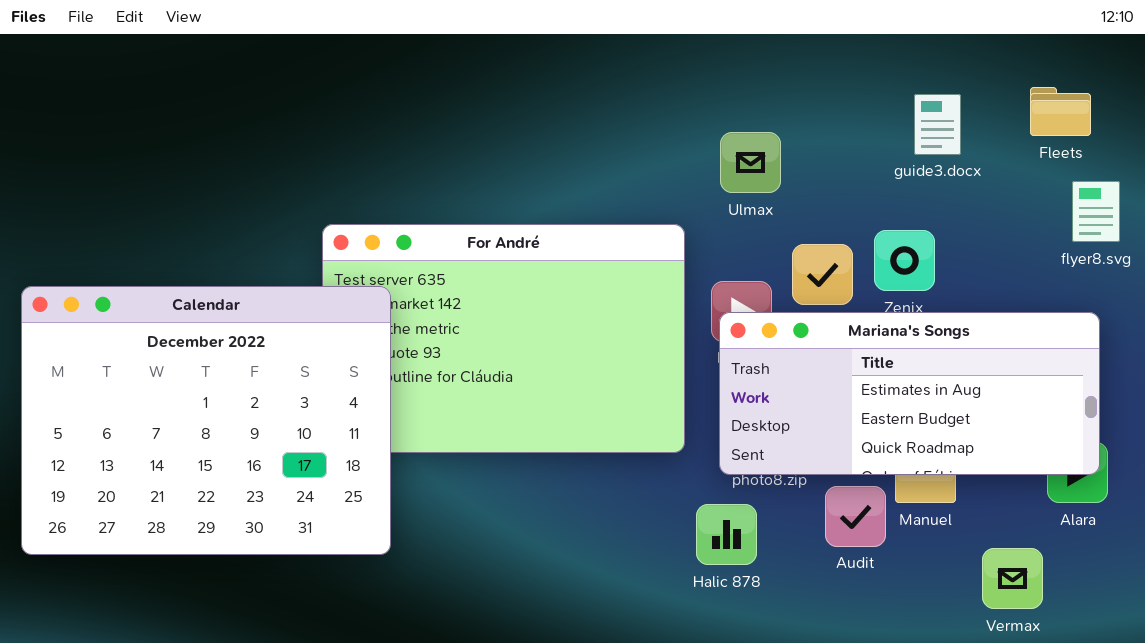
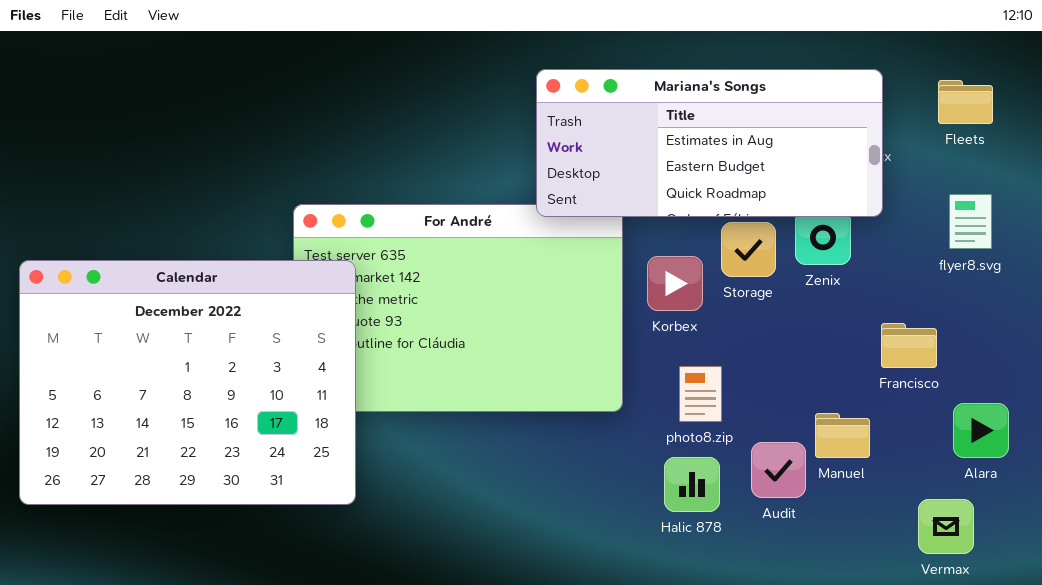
flyer8.svg: [1072,181,1120,242] -> [949,194,992,249], moved
Mariana's Songs: [719,312,1100,475] -> [536,69,883,217], moved
Halic 878: [696,504,757,565] -> [664,457,720,512], moved
Vermax: [982,548,1043,609] -> [918,499,974,554], moved

